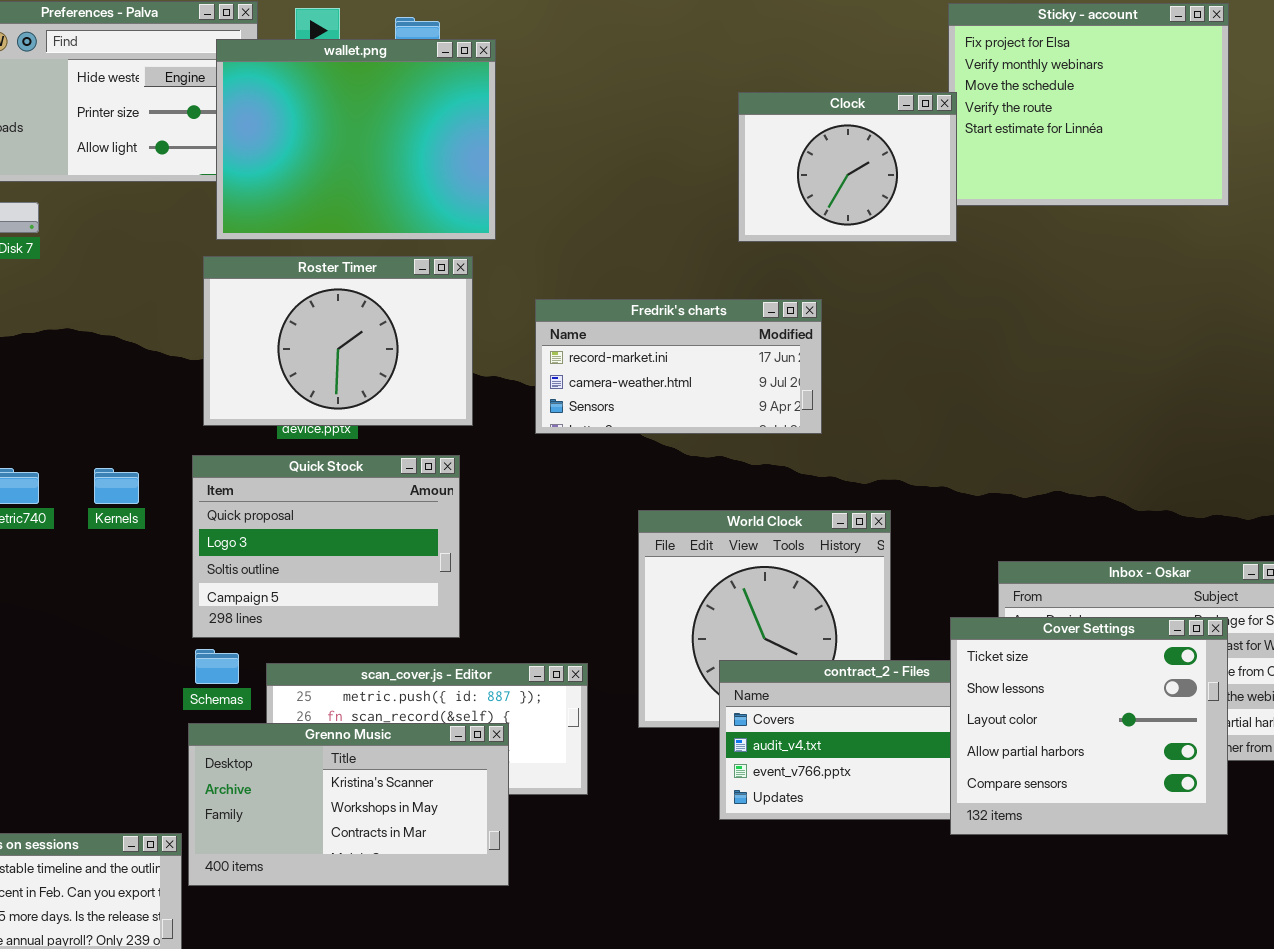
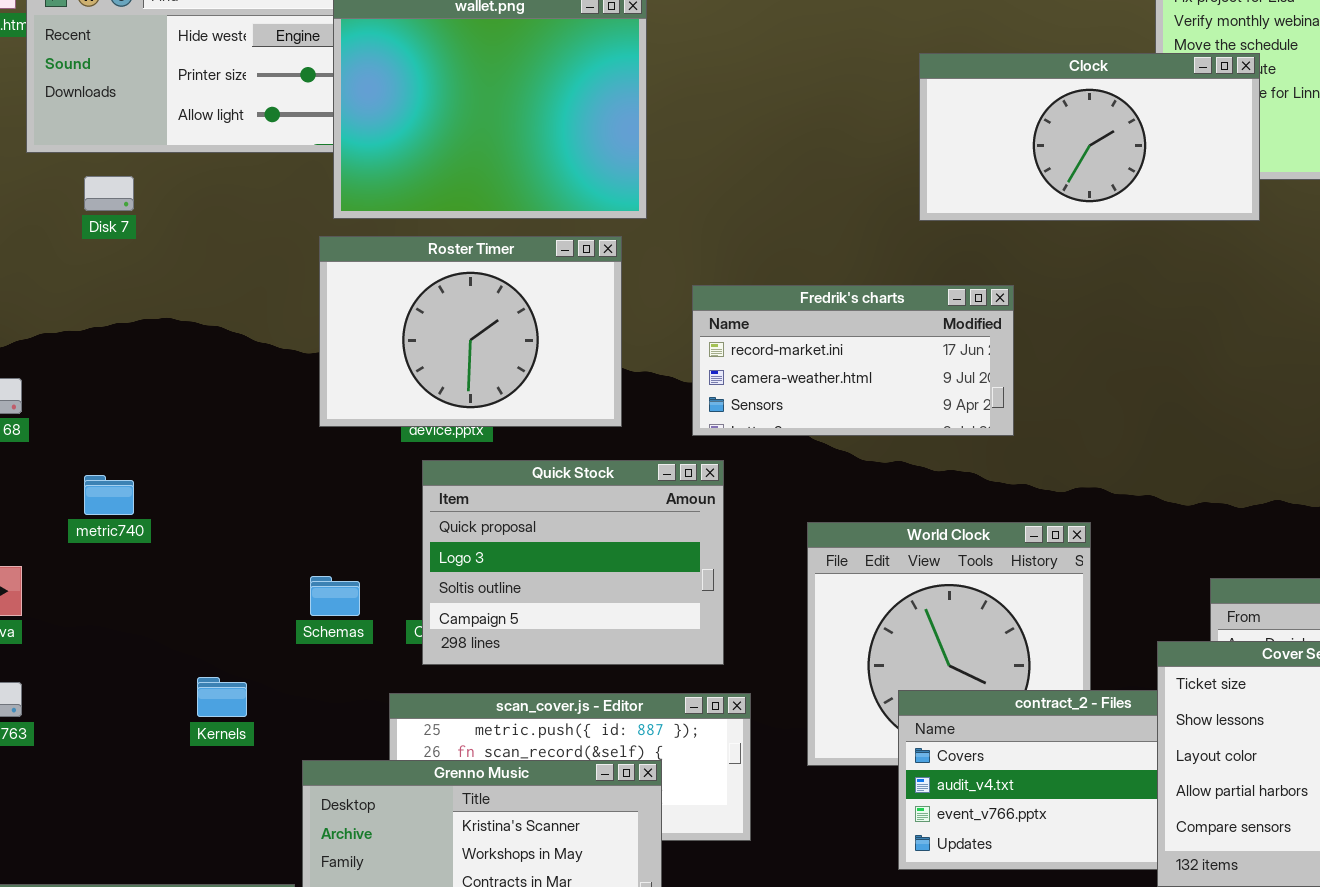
Clock: [738,92,957,242] -> [919,53,1260,221], resized
Quick Stock: [192,455,460,638] -> [422,460,724,665], moved
Kernels: [94,468,139,504] -> [197,677,247,717], moved
Schemas: [195,649,239,684] -> [310,576,360,616], moved

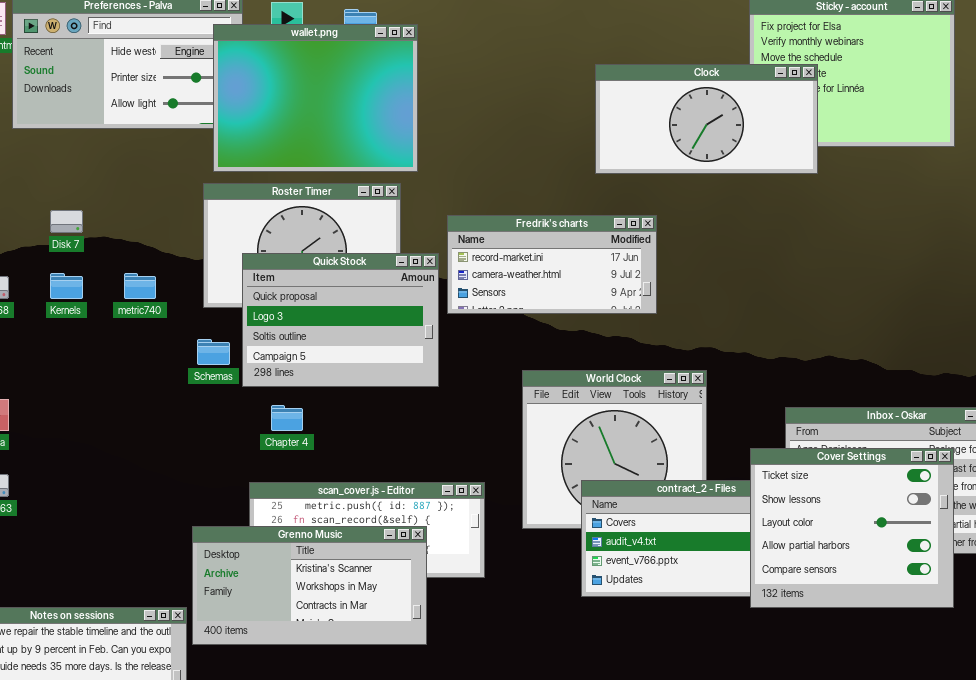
Disk 7: [84,176,134,211] -> [50,210,83,233], moved
Quick Stock: [422,460,724,665] -> [242,253,439,387], moved
metric740: [84,475,134,515] -> [124,273,156,299], moved
Schemas: [310,576,360,616] -> [197,339,230,365], moved
Kernels: [197,677,247,717] -> [50,273,83,299], moved

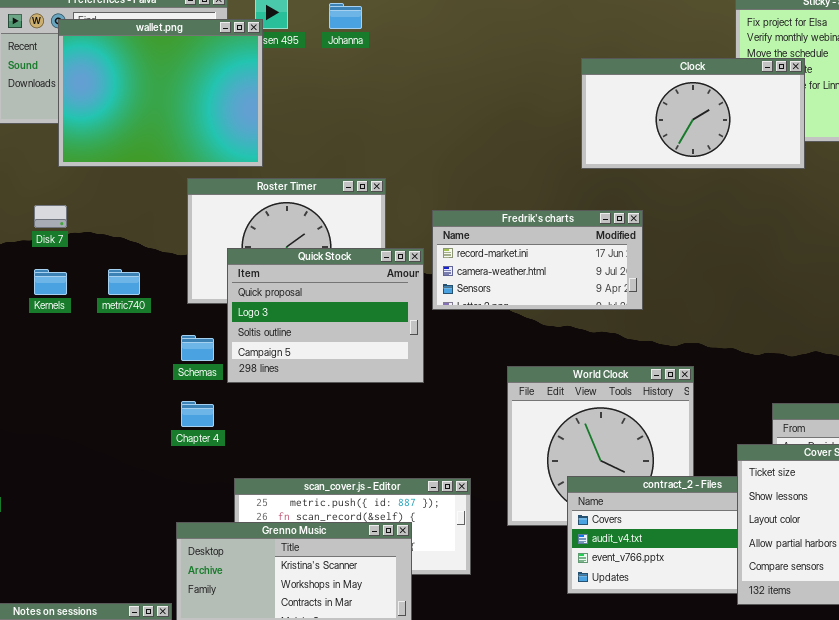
wallet.png: [213,24,418,172] -> [58,19,263,167], moved
Chapter 4: [271,405,303,431] -> [181,401,214,427], moved

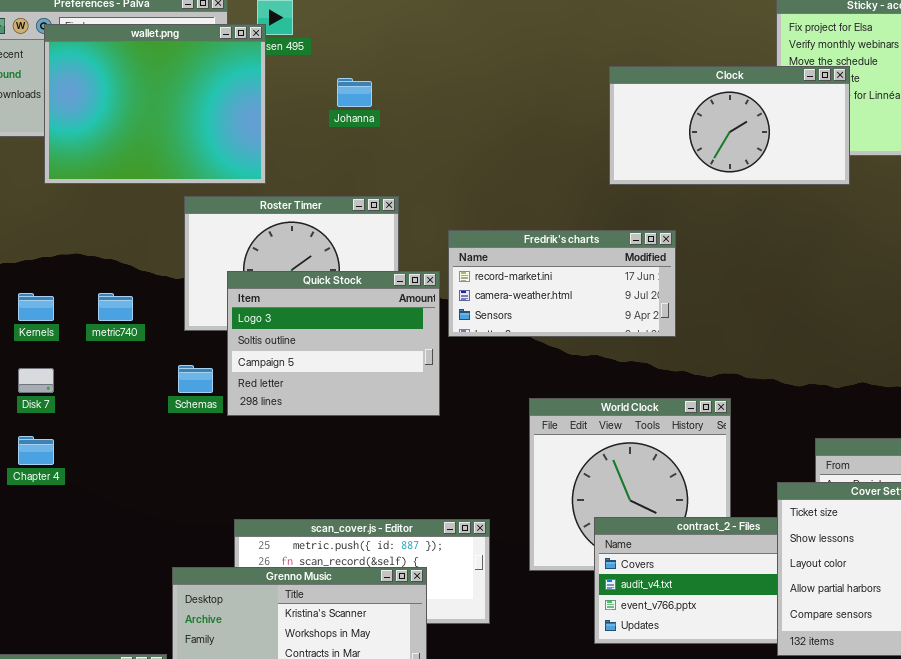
Johanna: [329,3,362,29] -> [337,78,372,107], moved
Disk 7: [34,205,67,228] -> [18,368,54,393], moved
Quick Stock: [227,248,424,383] -> [227,271,440,416], scrolled down 1 row
Chapter 4: [181,401,214,427] -> [18,436,54,465], moved

